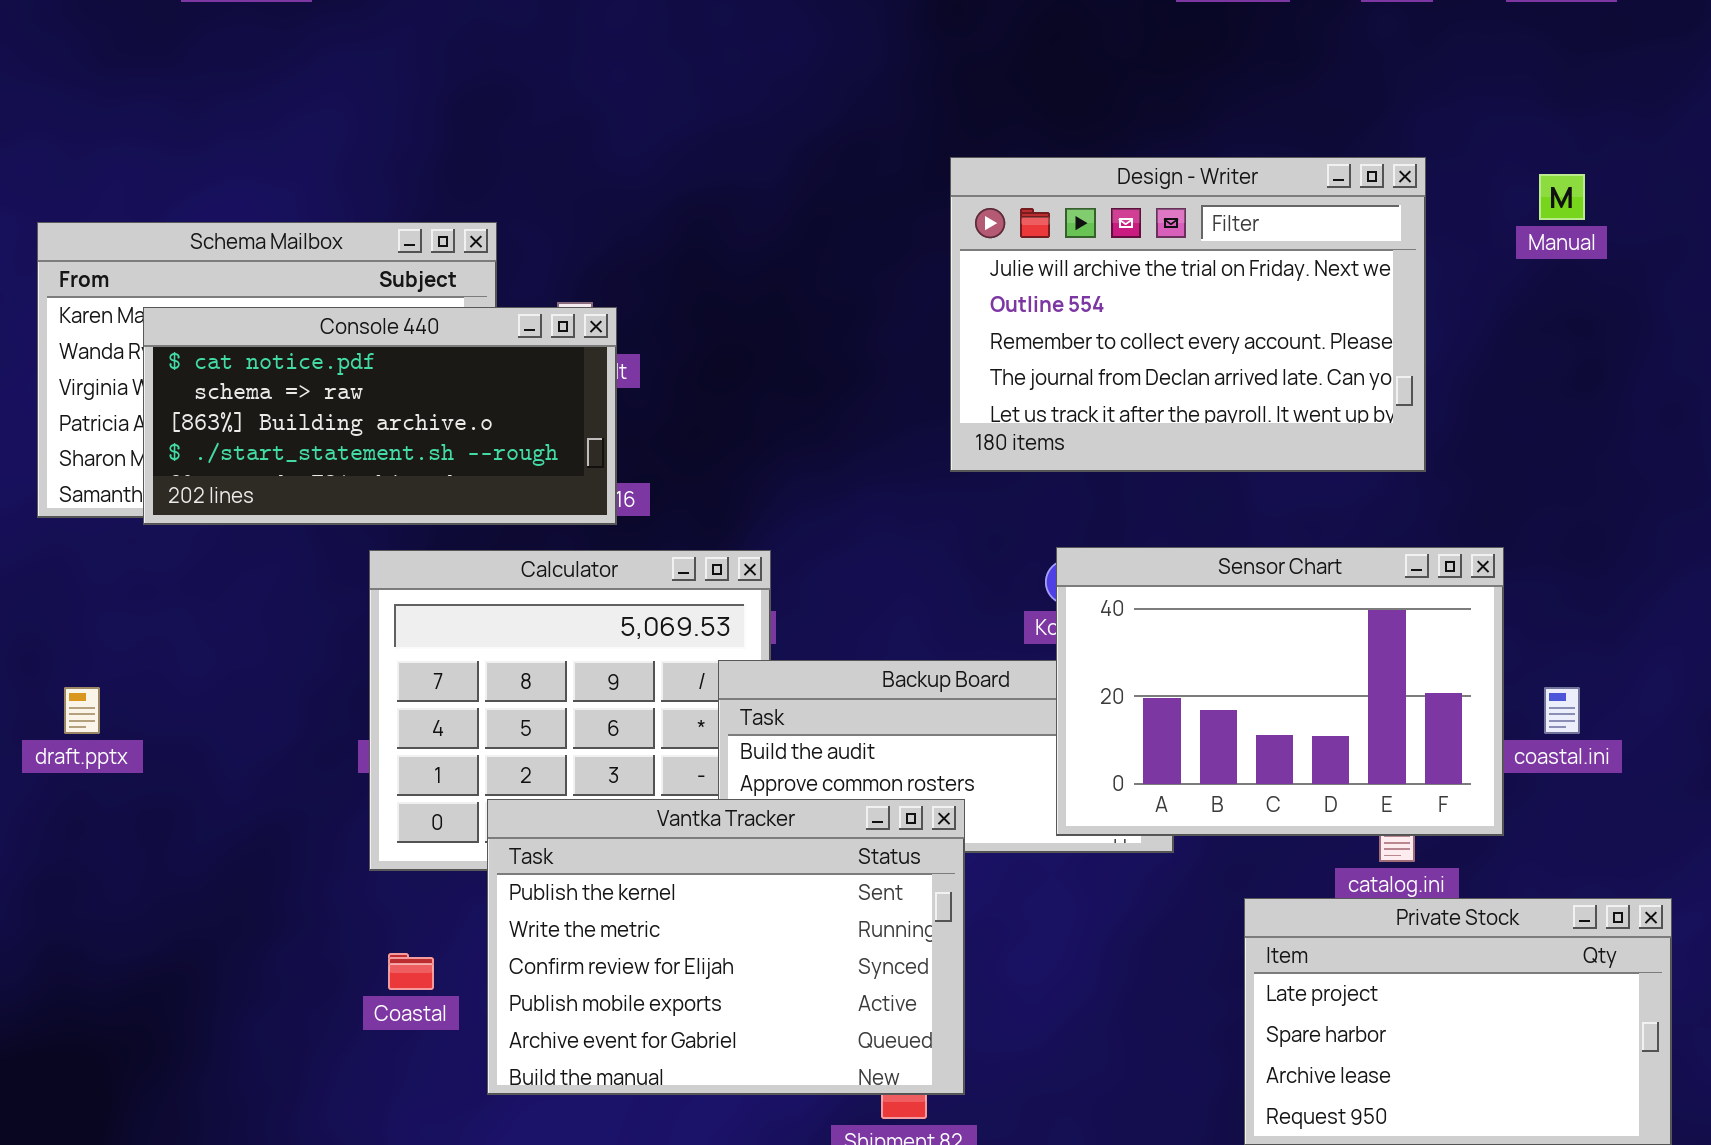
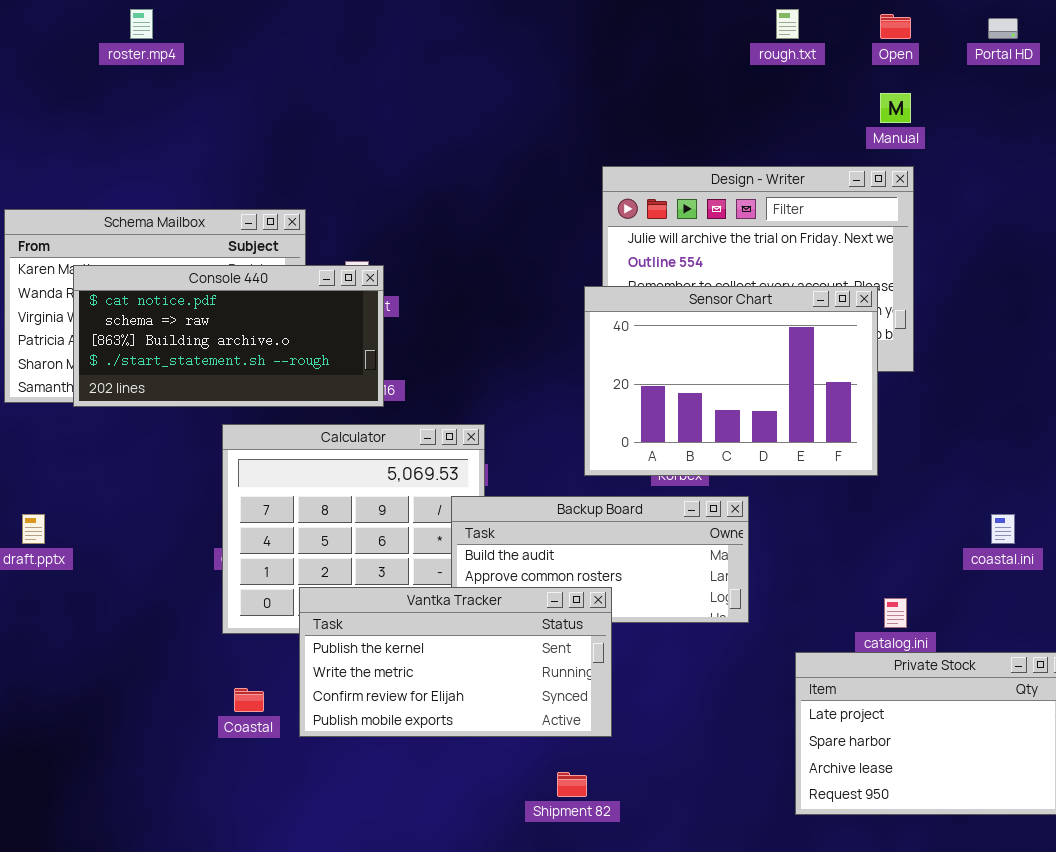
Manual: [1539,174,1585,220] -> [880,93,911,123], moved
Sensor Chart: [1056,547,1504,836] -> [584,286,878,476], moved
Vantka Tracker: [487,799,965,1095] -> [299,587,612,737], resized

